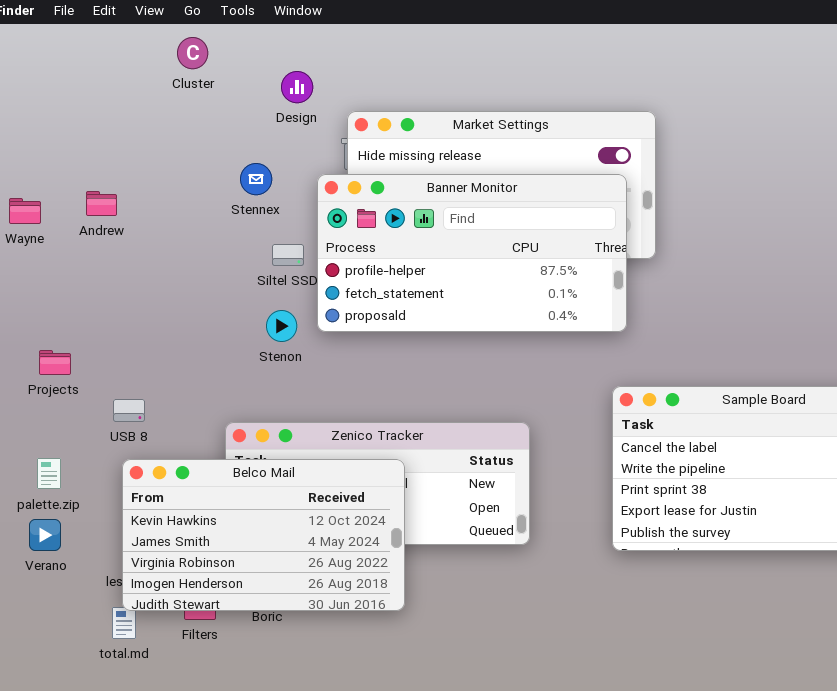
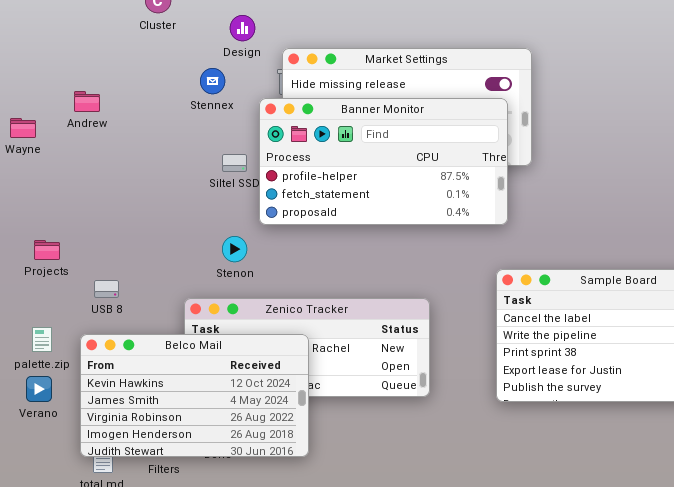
Stennex: [240,163,272,195] -> [200,68,225,94], moved
Andrew: [86,191,117,216] -> [74,91,100,112], moved
Stenon: [266,310,297,342] -> [222,236,247,262], moved
Belco Mail: [122,459,405,611] -> [80,334,309,457], moved

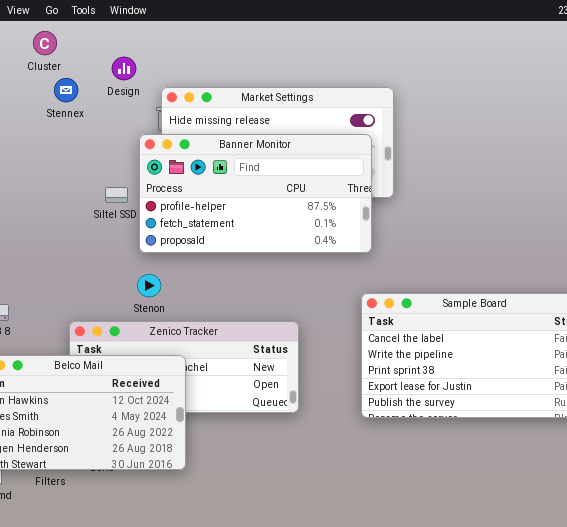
Stennex: [200,68,225,94] -> [54,78,78,102], moved
Stenon: [222,236,247,262] -> [137,274,161,297], moved

